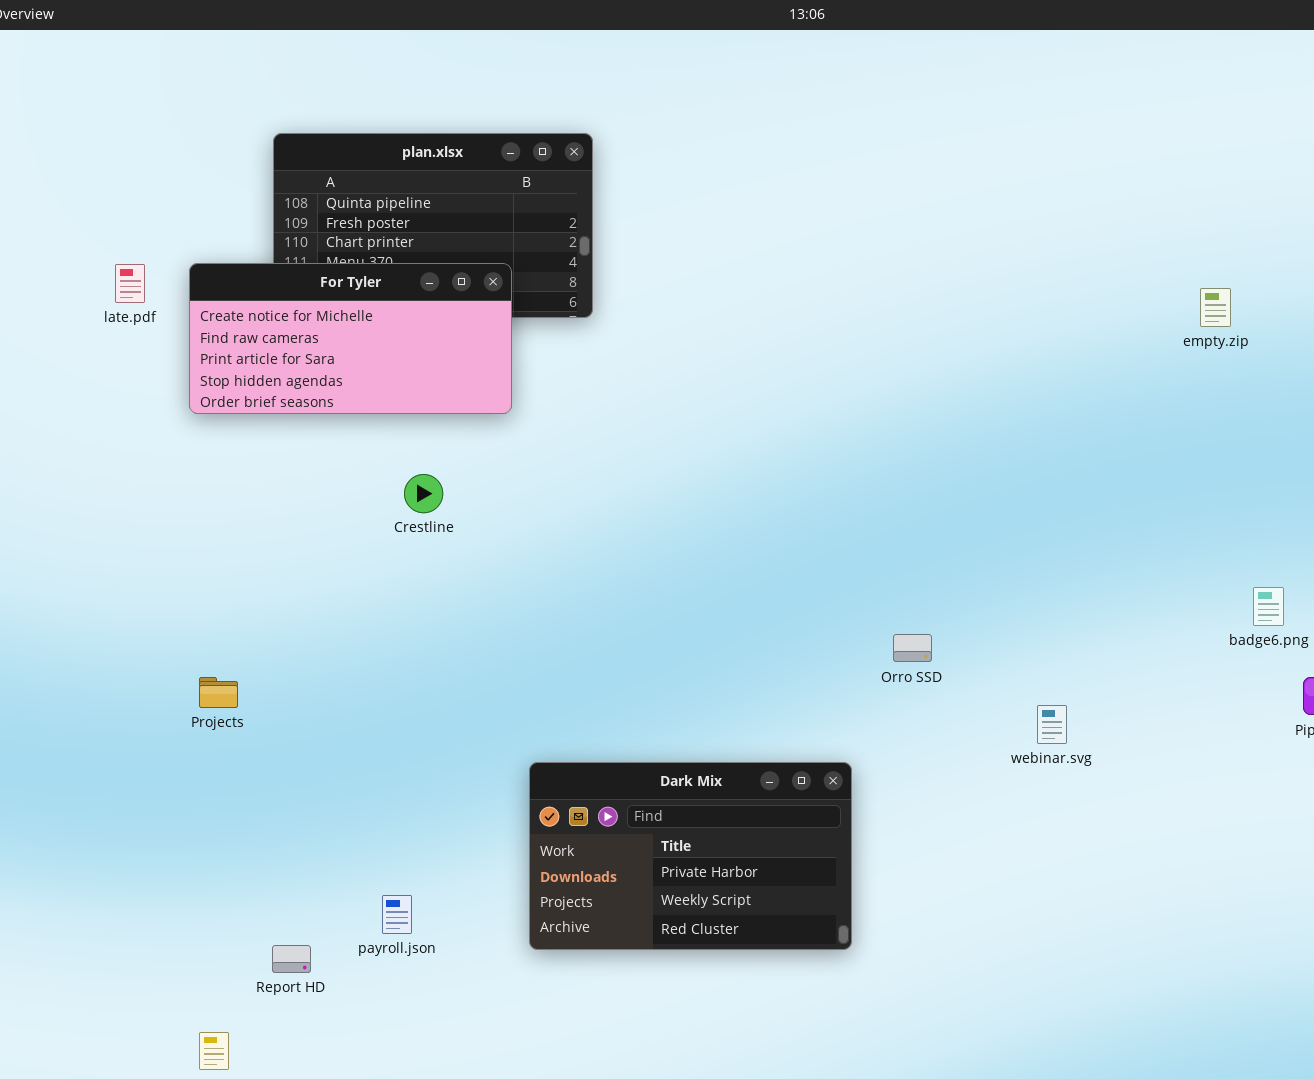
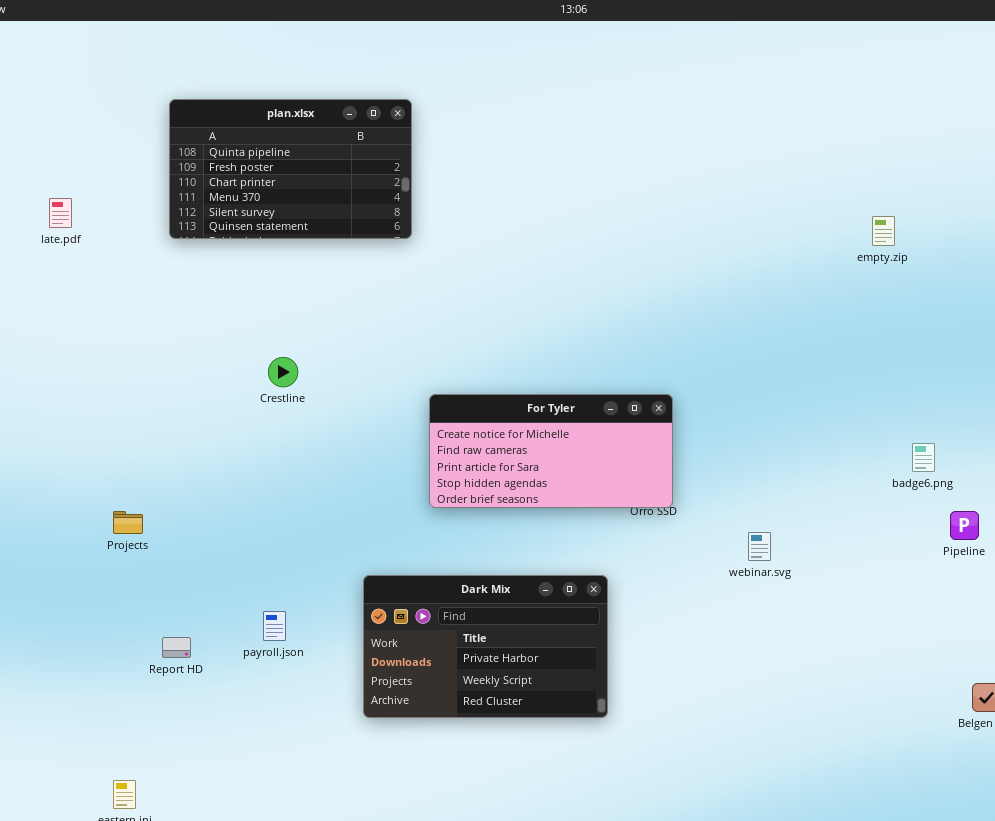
For Tyler: [189,263,512,414] -> [429,394,673,508], moved
payroll.json: [382,895,412,934] -> [263,611,286,641], moved
Report HD: [272,945,311,973] -> [162,637,191,658], moved

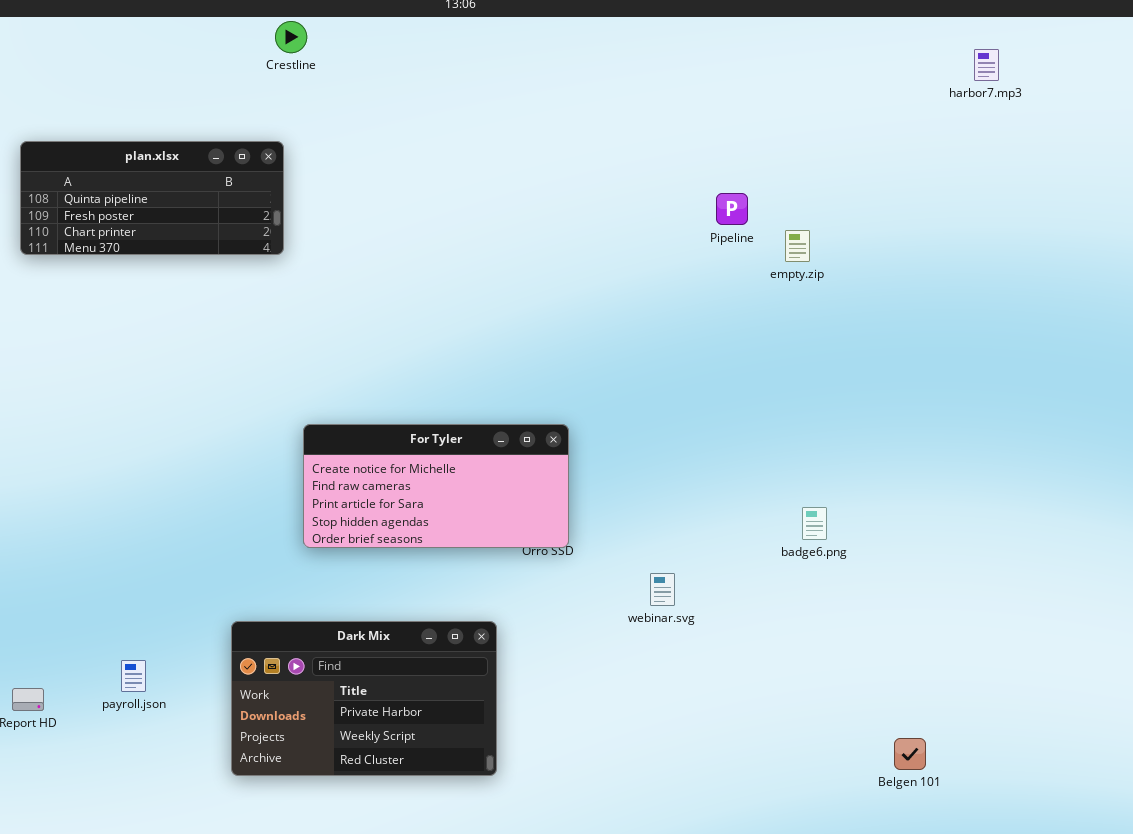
plan.xlsx: [169,99,412,239] -> [20,141,284,255], resized
Crestline: [268,357,298,387] -> [275,21,307,53], moved
badge6.png: [912,443,935,472] -> [802,507,827,540], moved
Pipeline: [950,511,979,540] -> [716,193,748,225], moved

